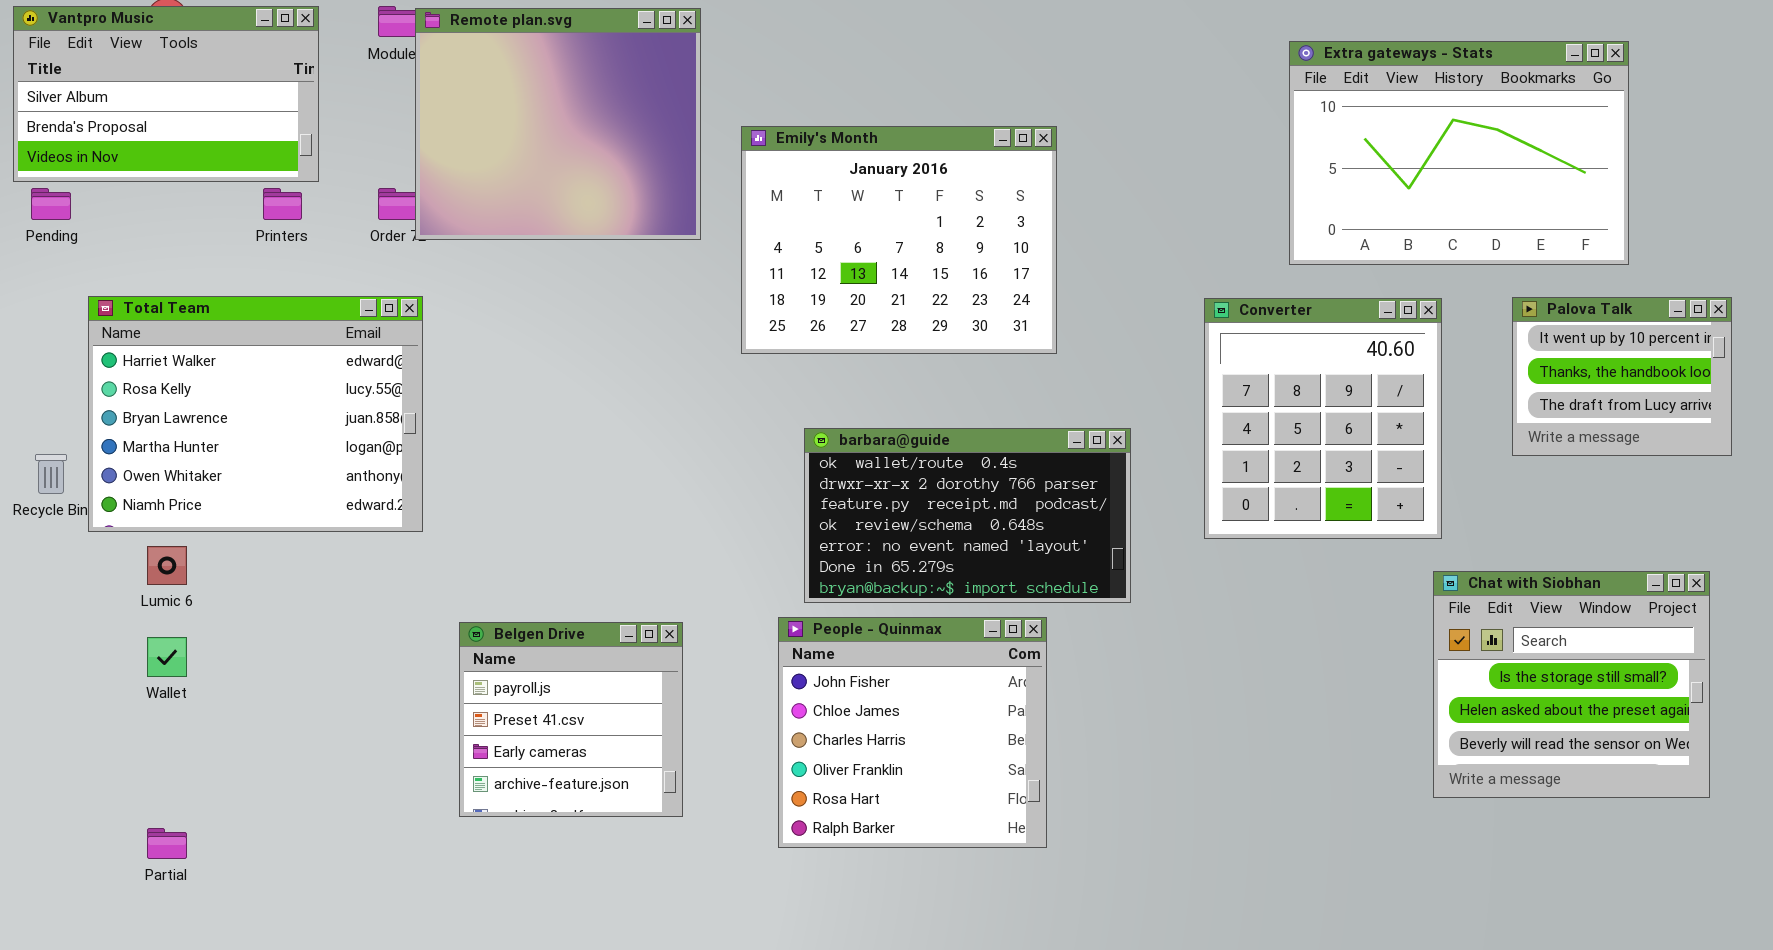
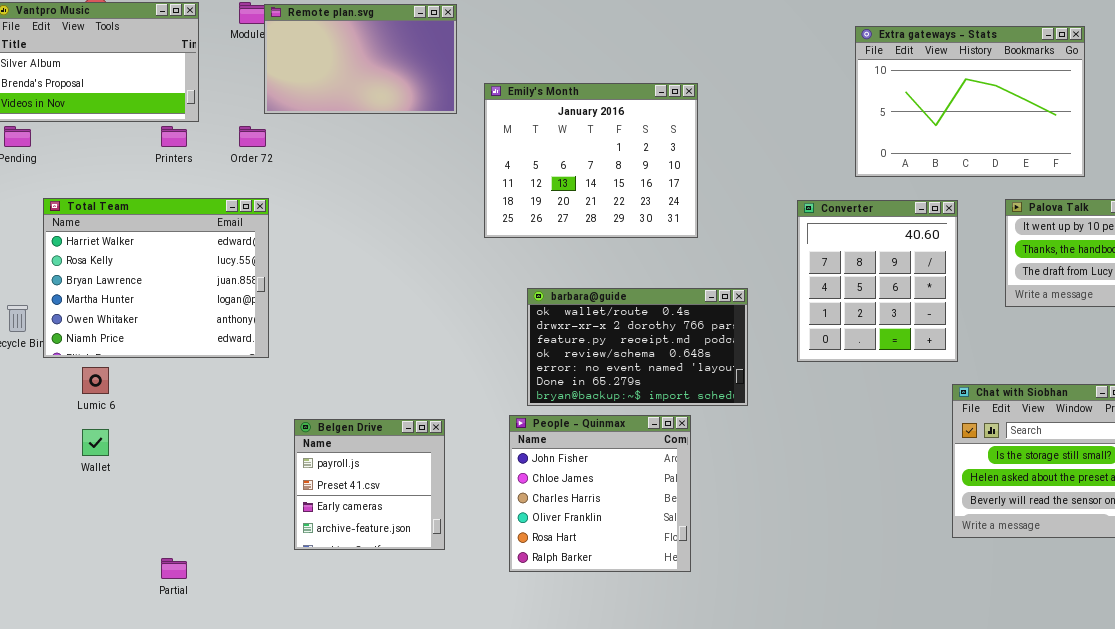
Remote plan.svg: [415,8,701,240] -> [264,4,457,114], resized
Partial: [147,828,187,859] -> [161,558,187,579], moved

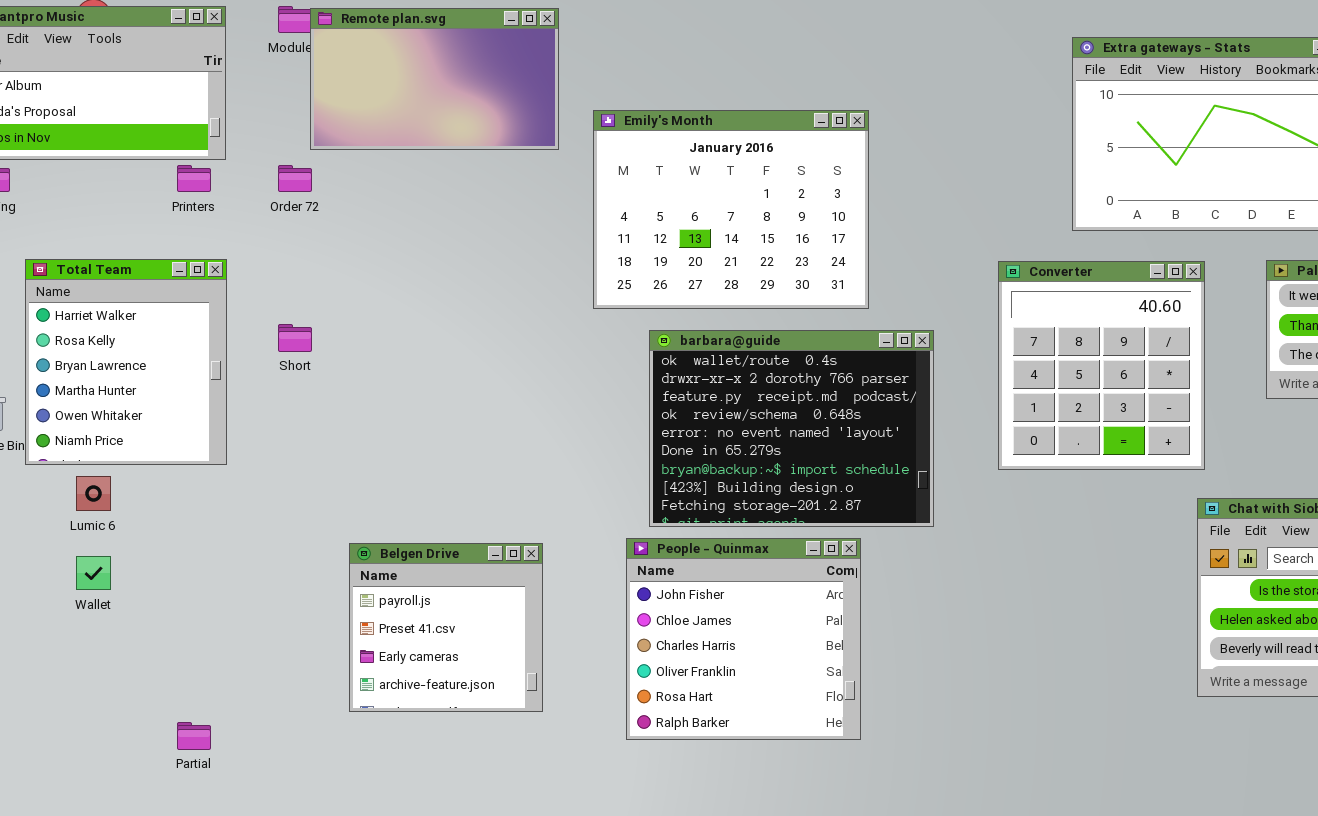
Total Team: [43,198,269,358] -> [25,259,227,465], resized
barbara@guide: [527,288,748,406] -> [649,330,934,527], resized

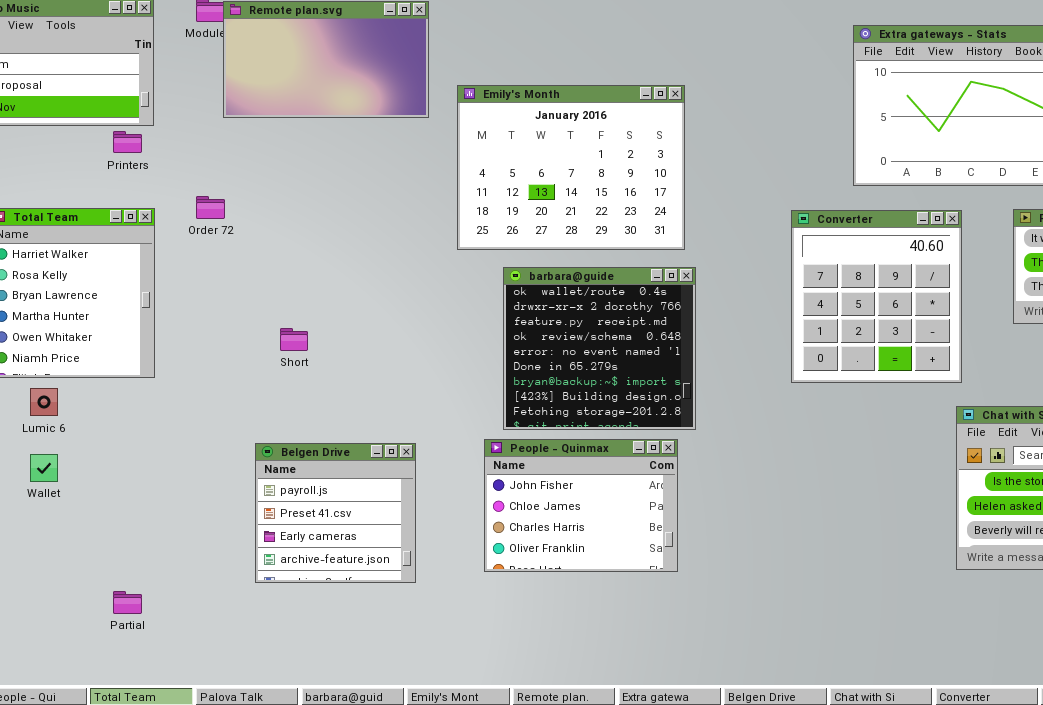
Order 72: [278,165,312,192] -> [196,196,225,219], moved
Short: [278,324,312,352] -> [280,328,308,351], moved
barbara@guide: [649,330,934,527] -> [503,267,696,430], resized
People - Quinmax: [626,538,861,740] -> [484,439,678,572], resized

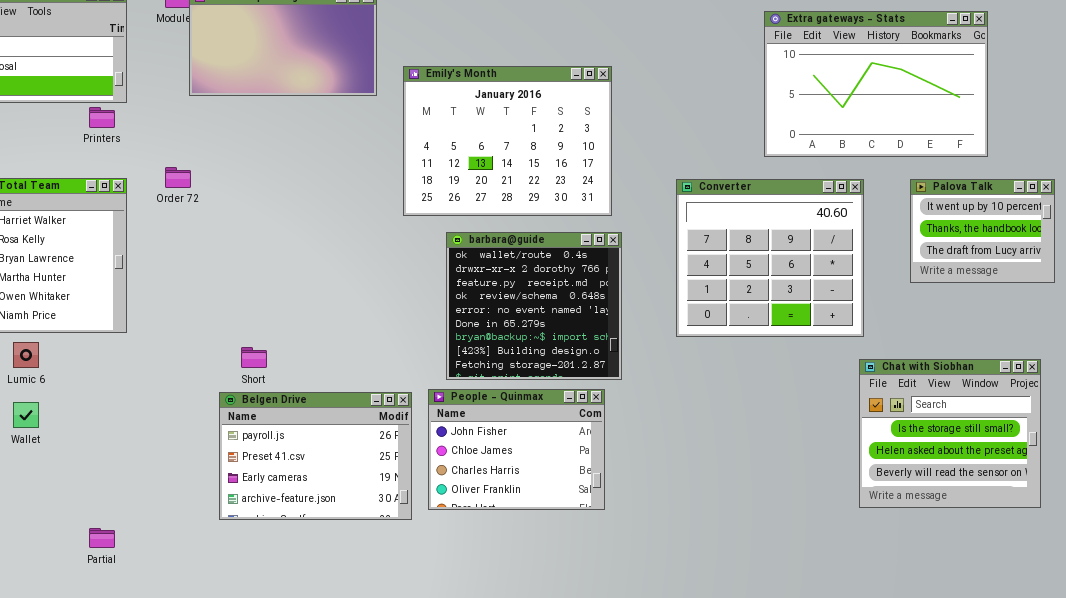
Converter: [791,210,962,383] -> [676,179,864,337], resized
Short: [280,328,308,351] -> [241,347,267,368], moved
Belgen Drive: [255,443,416,583] -> [219,392,412,520], resized

